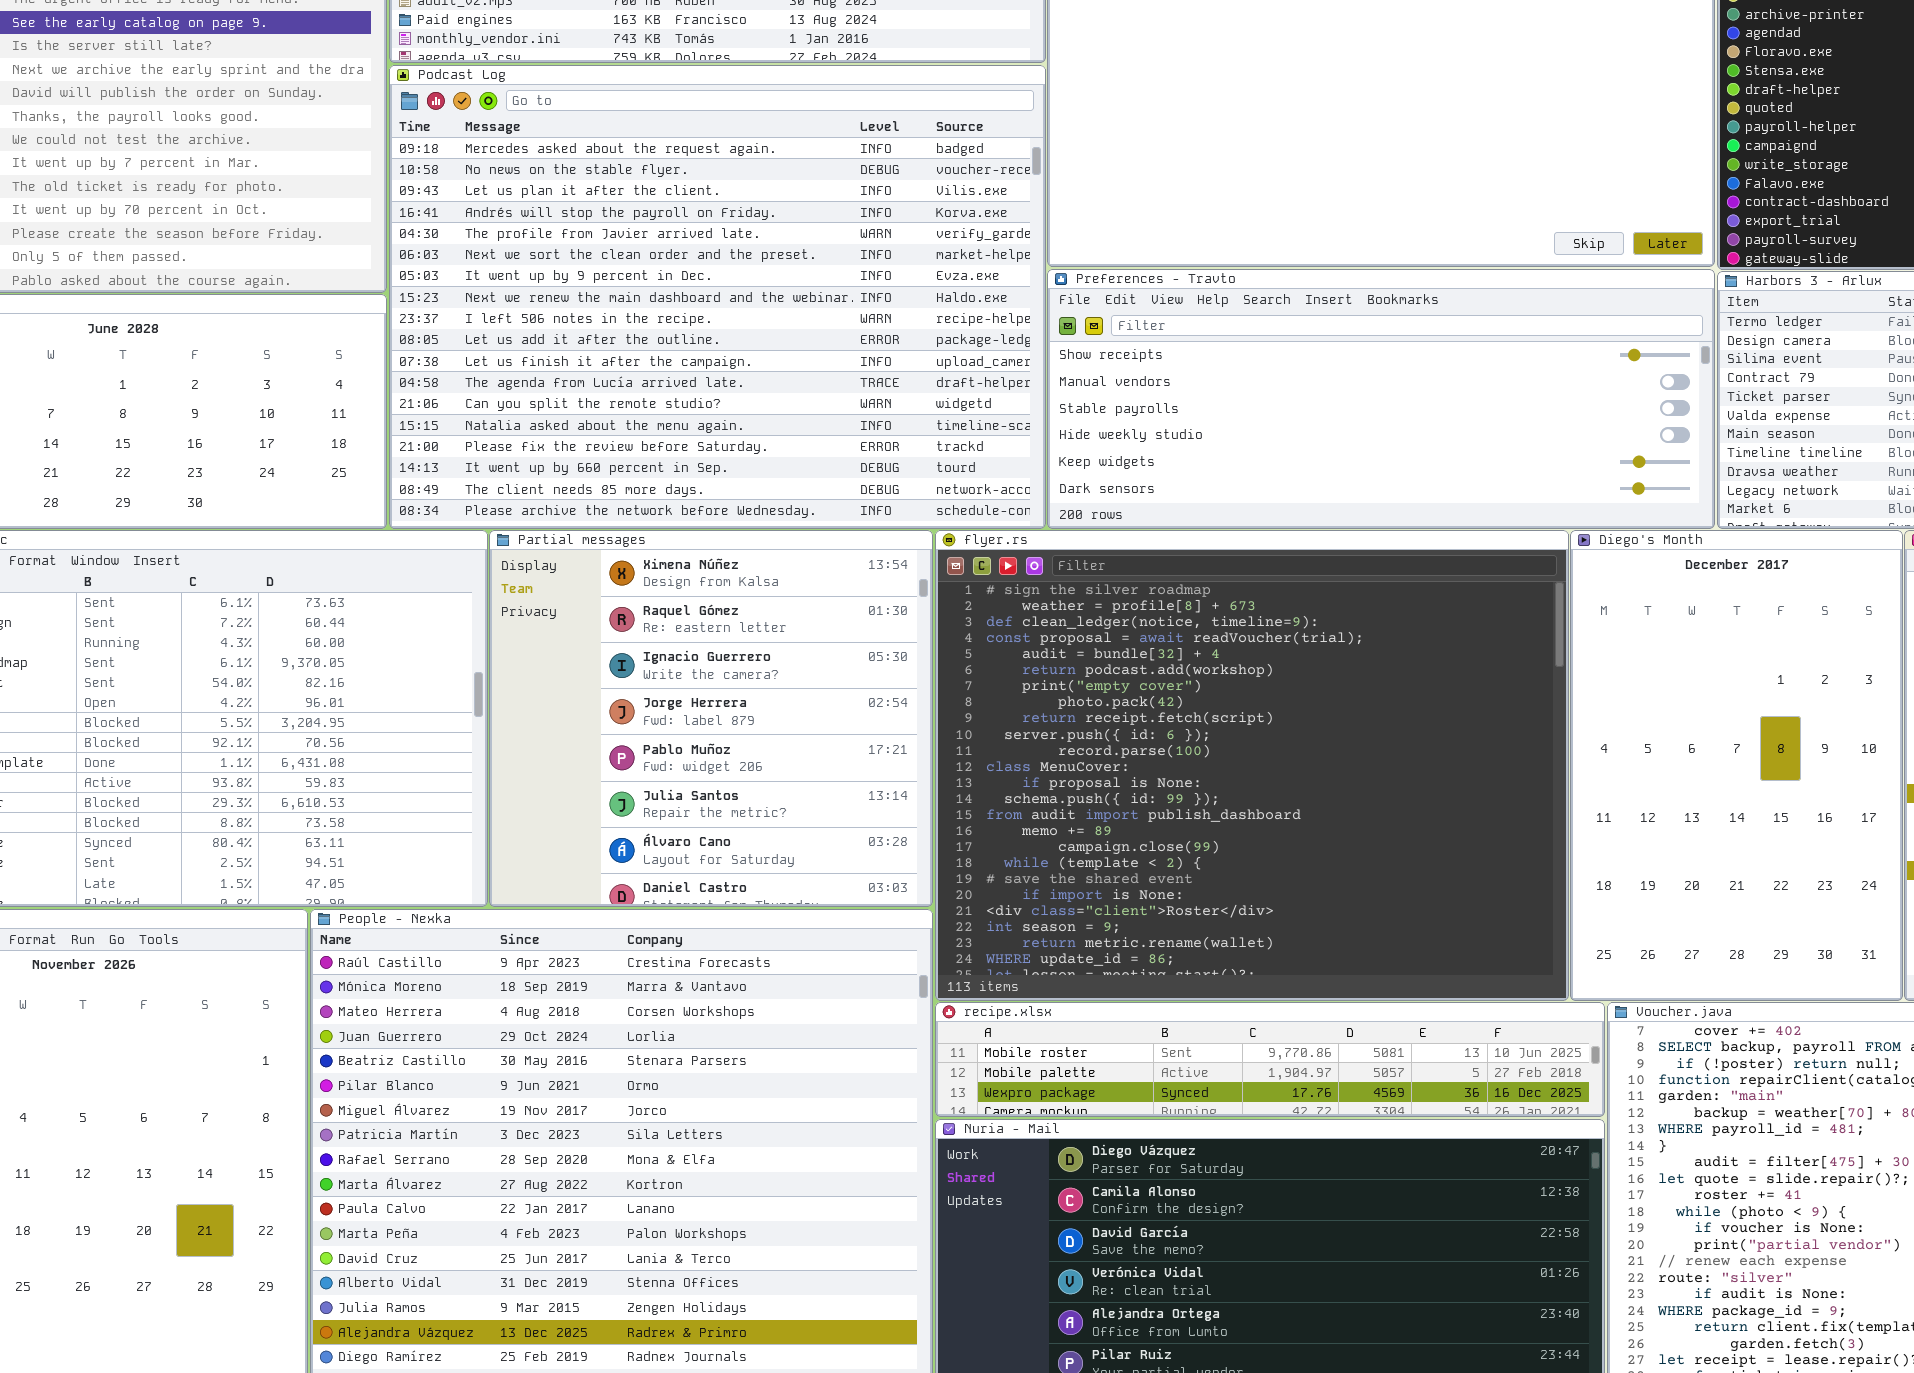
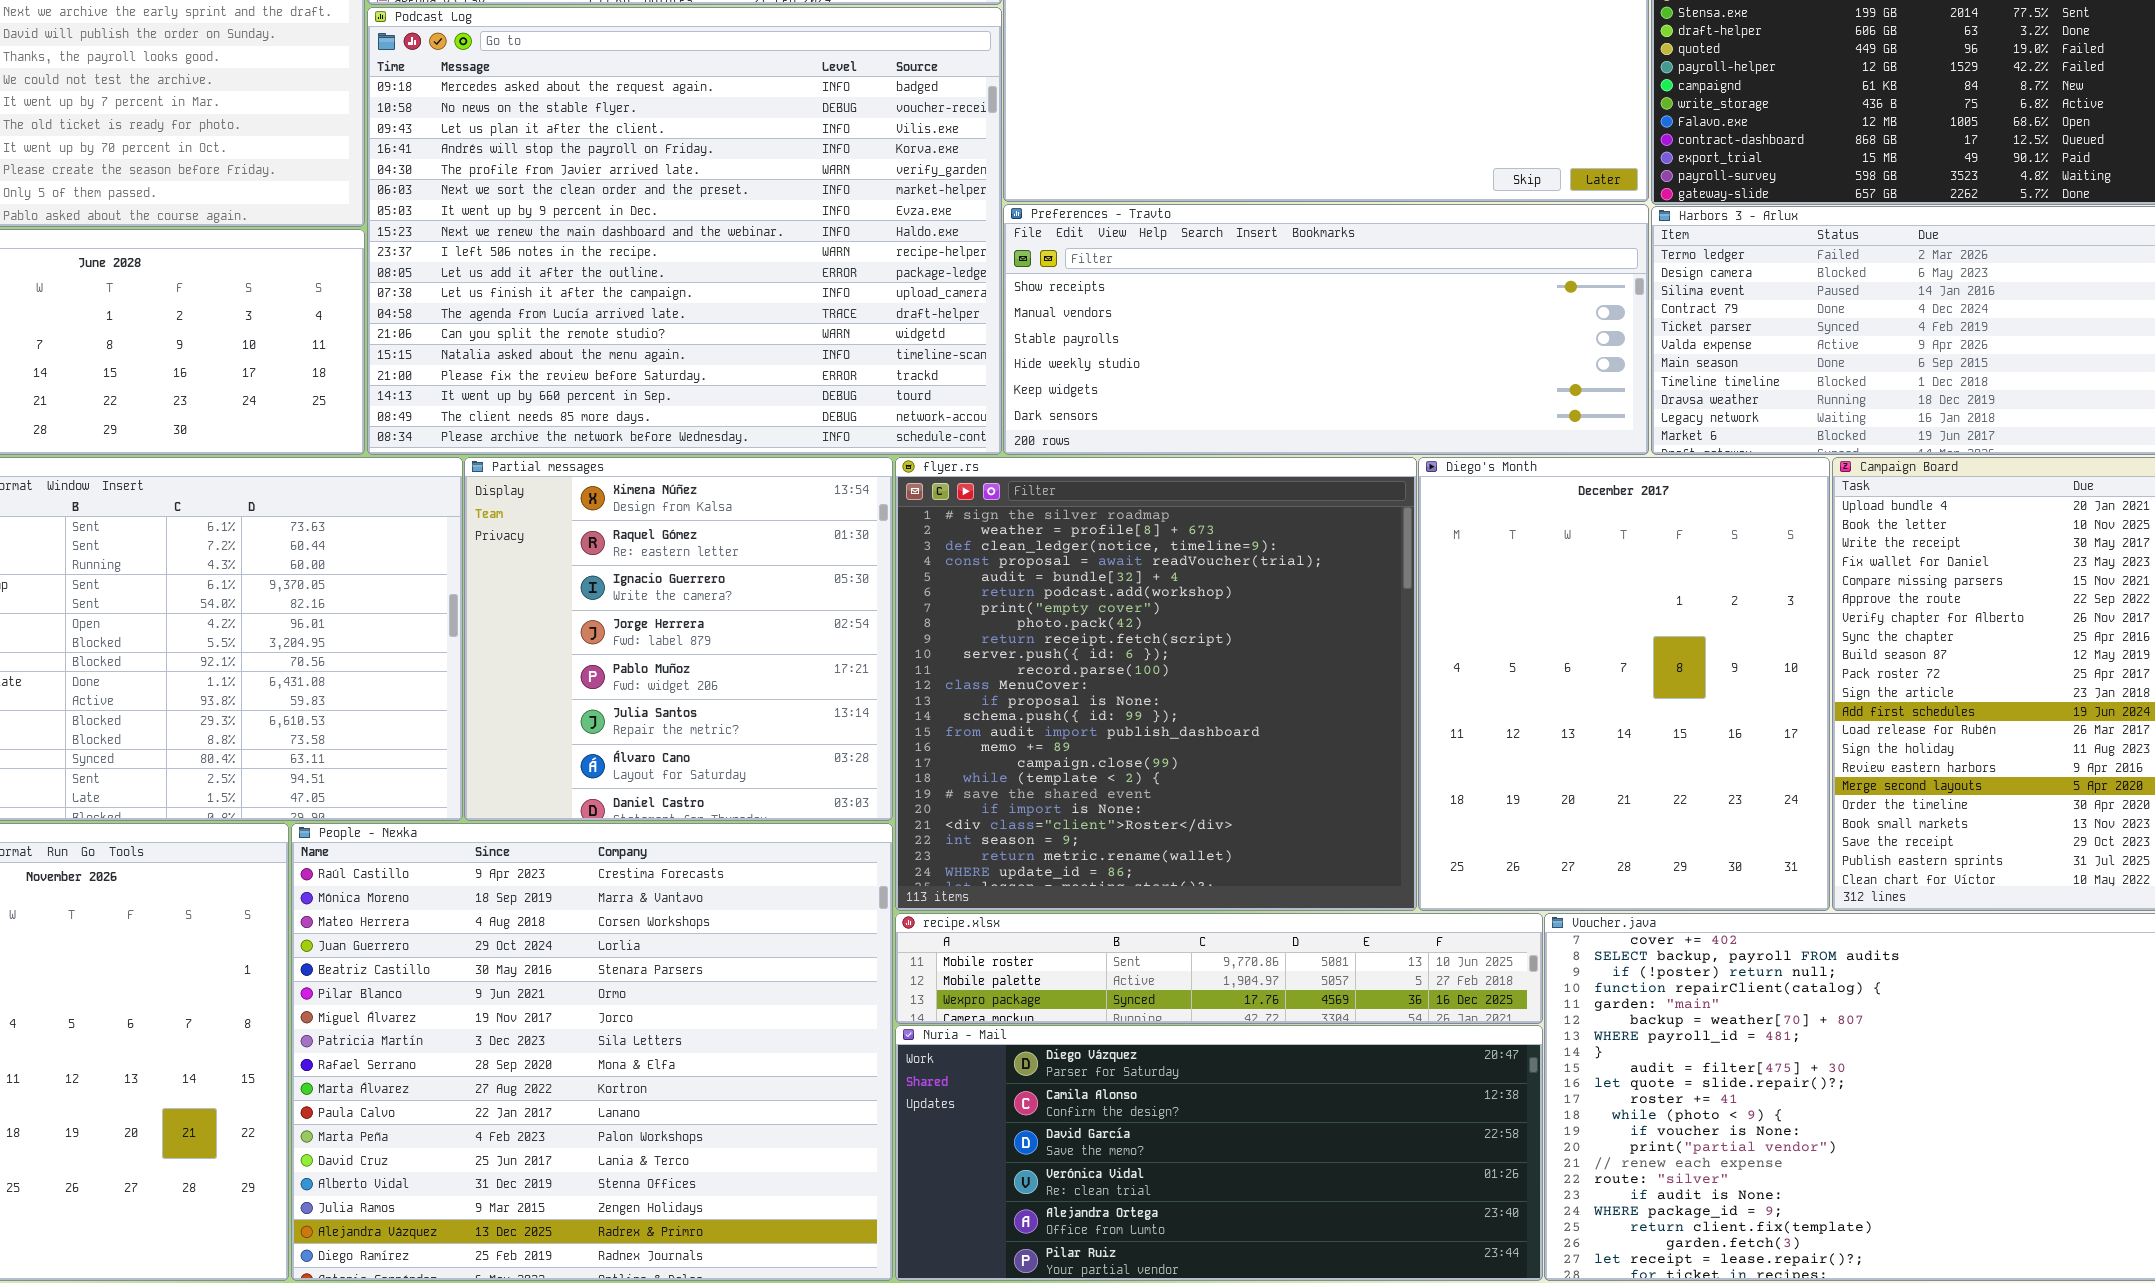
flyer.rs: [935,530,1569,1001] -> [895,457,1417,911], resized
Diego's Month: [1570,530,1903,1001] -> [1418,457,1830,911], resized

